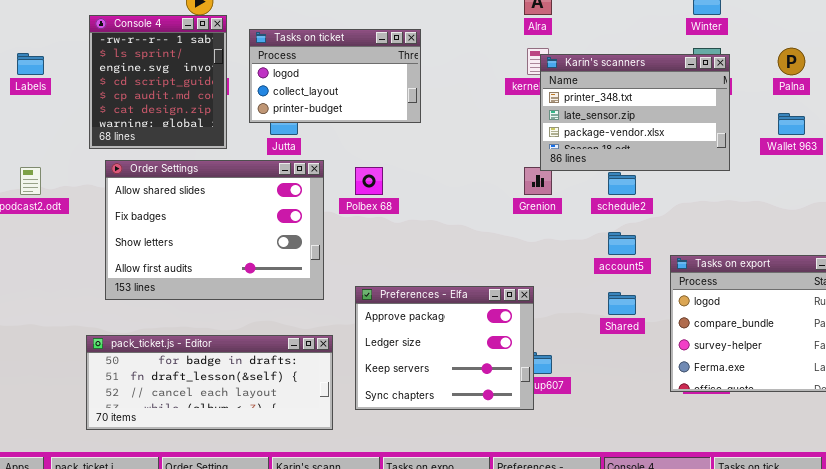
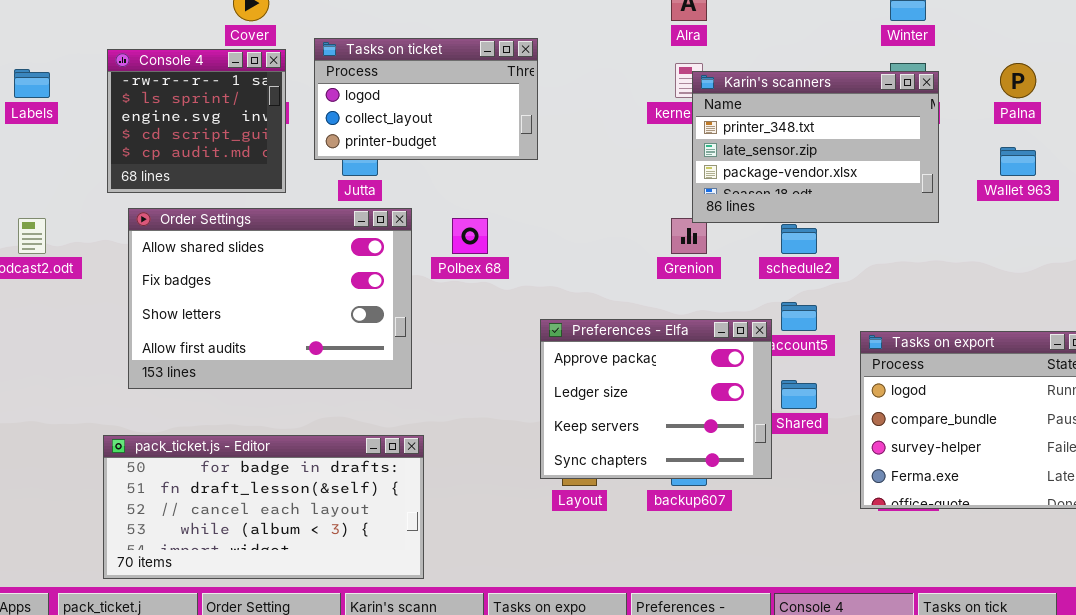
Console 4: [89,15,227,149] -> [107,49,286,193], resized
Preferences - Elfa: [355,286,534,410] -> [540,319,772,479], moved
pack_ticket.js - Editor: [86,335,333,430] -> [103,435,424,579], resized

